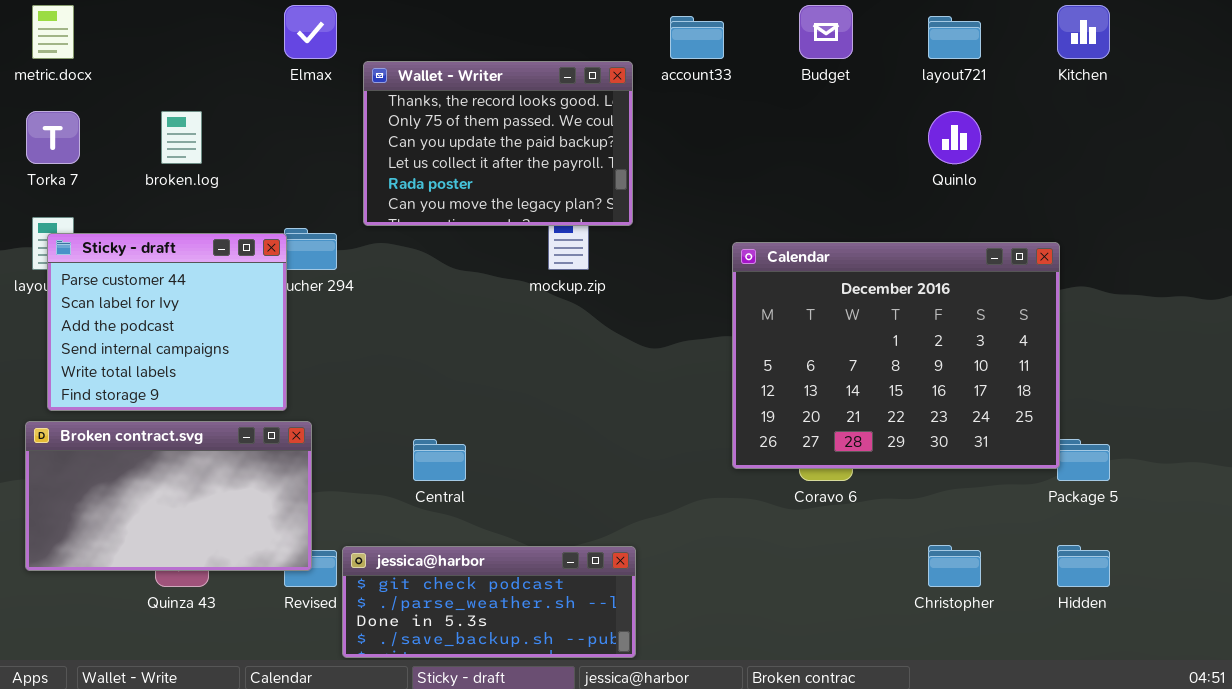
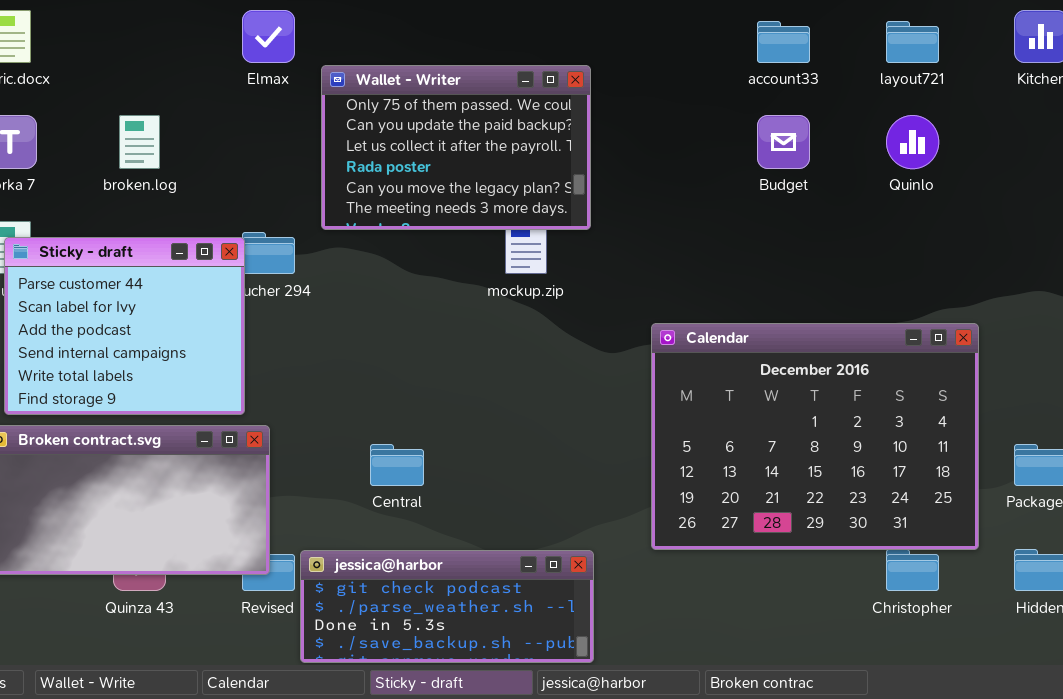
Budget: [799,5,853,59] -> [757,115,810,169], moved
account33: [670,16,724,59] -> [757,21,810,63], moved
Wallet - Writer: [363,61,633,226] -> [321,65,591,230], scrolled down 1 row
Calendar: [732,242,1060,469] -> [651,323,979,550], moved

